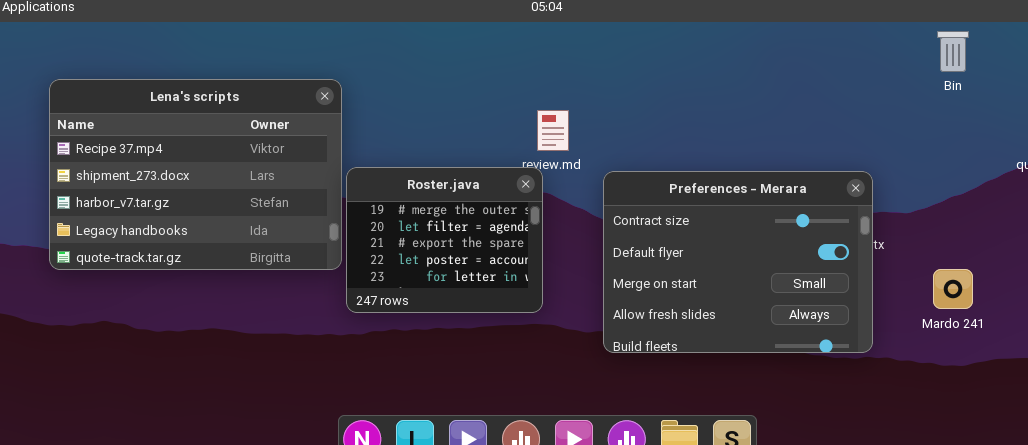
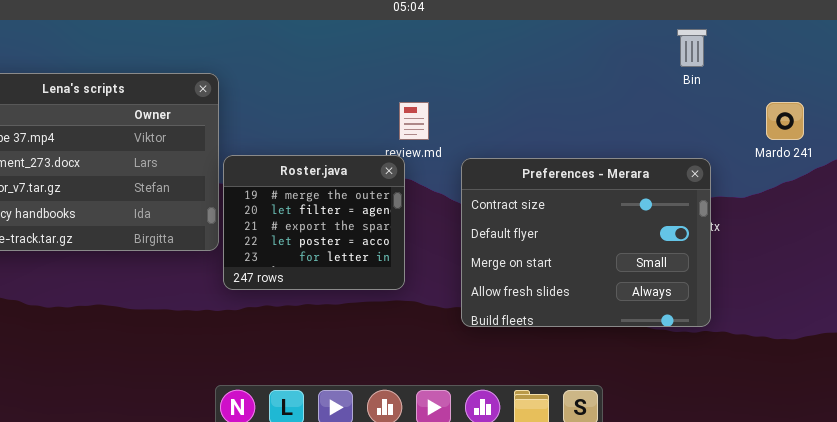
Bin: [937,31,969,72] -> [677,29,707,67], moved
Mardo 241: [933,269,973,309] -> [766,102,804,140], moved

